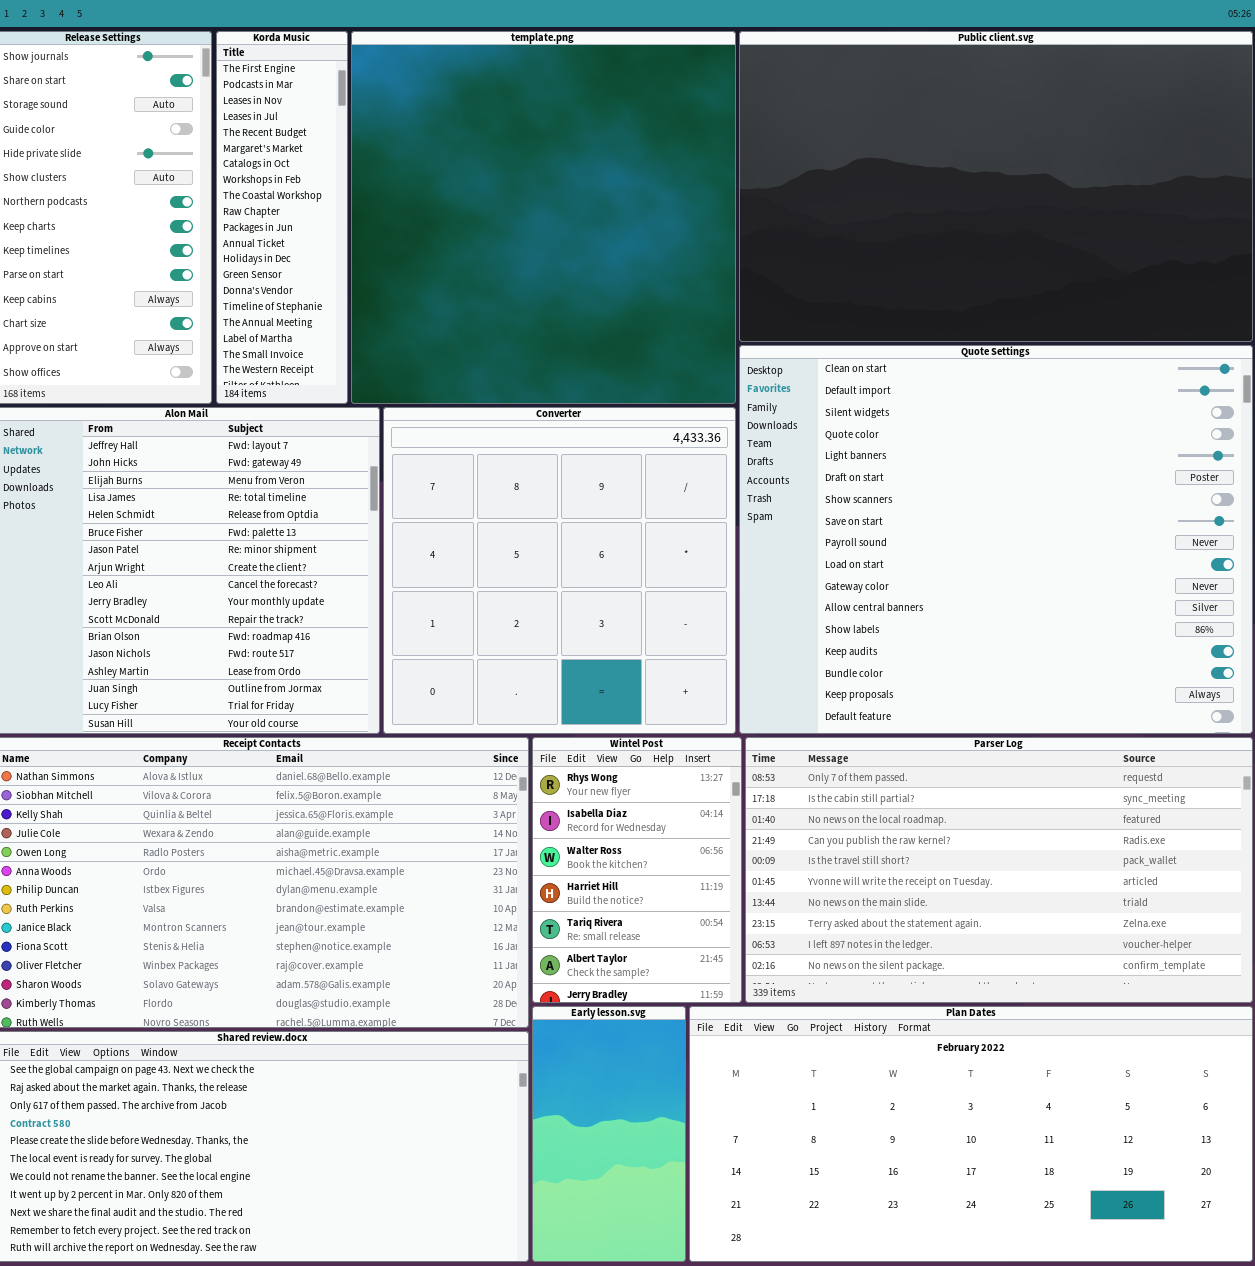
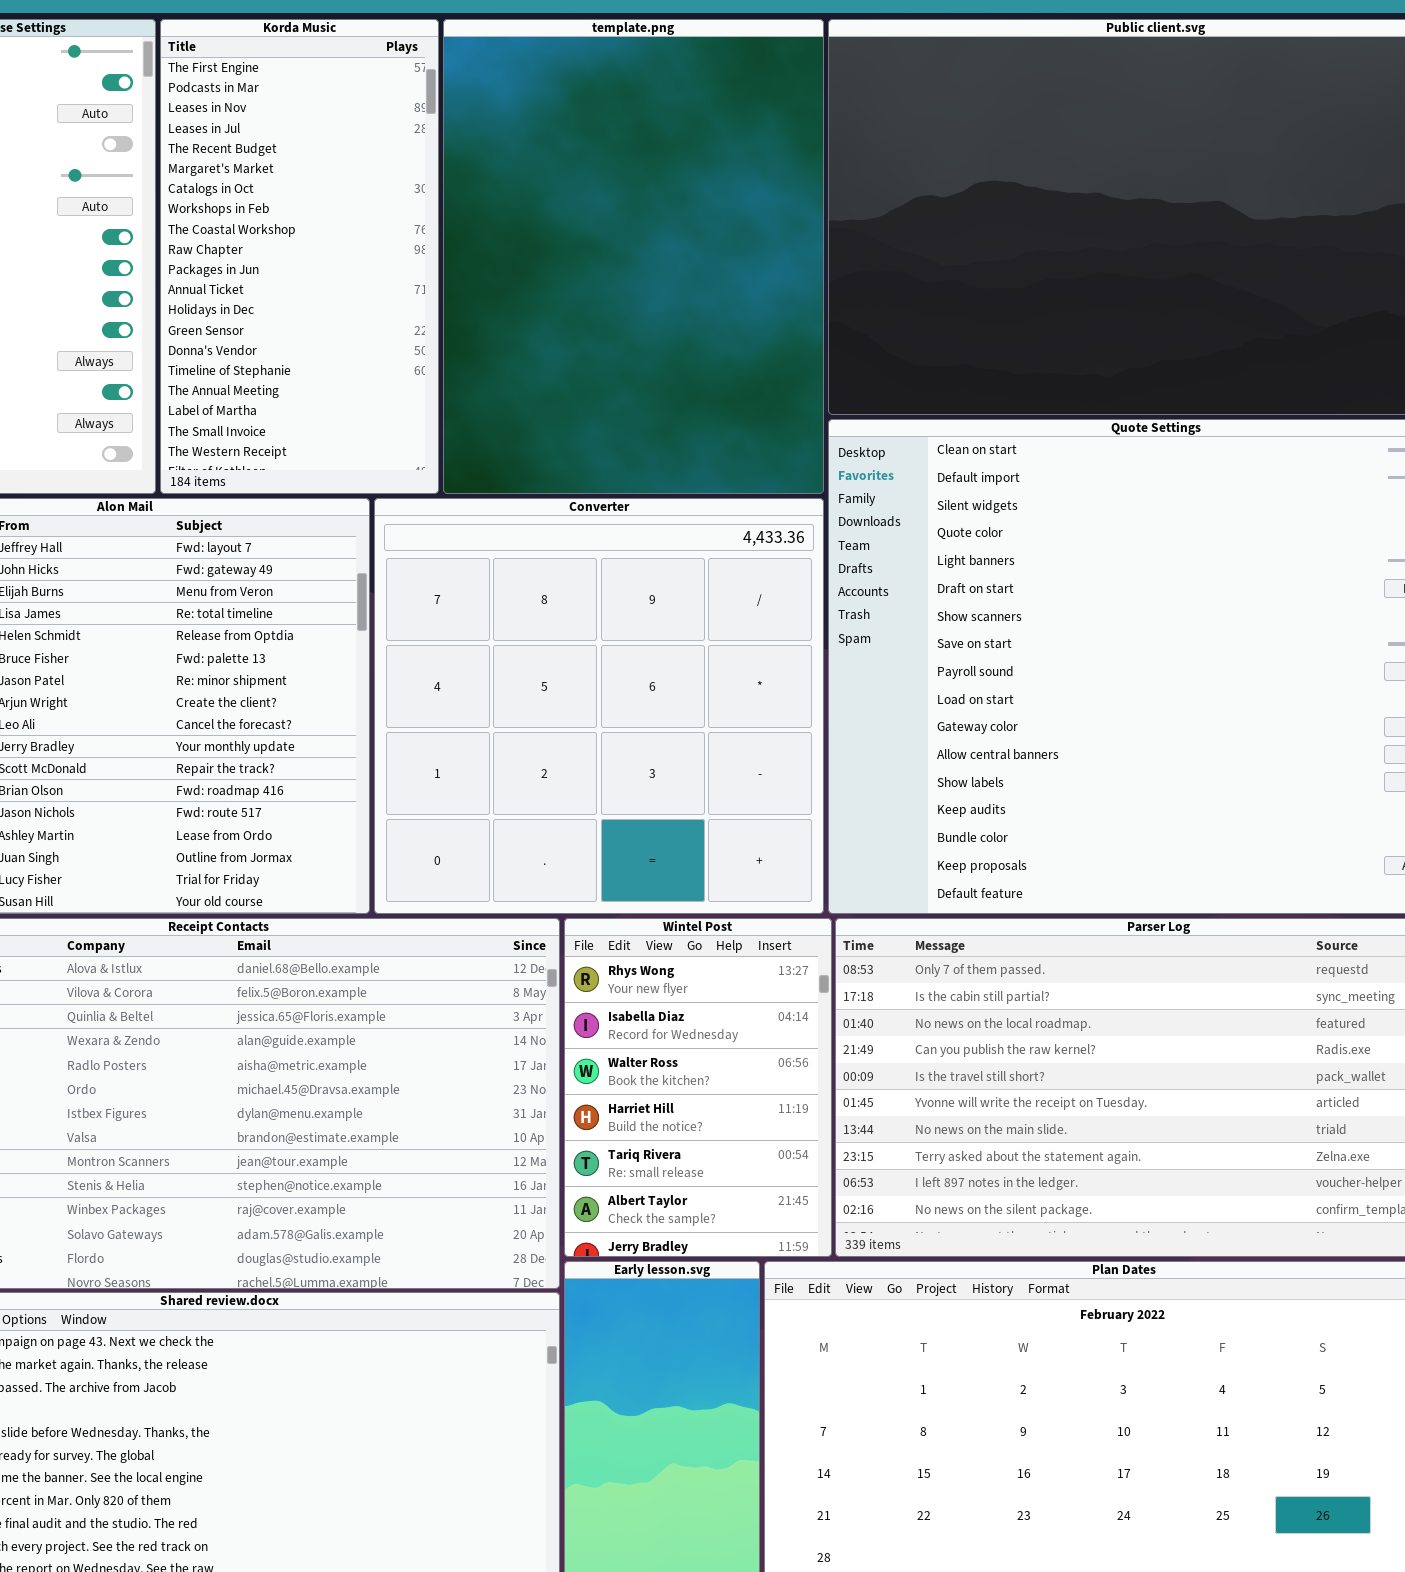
Korda Music: [216,31,348,404] -> [160,19,439,494], resized
template.png: [351,31,736,404] -> [443,19,824,494], resized

